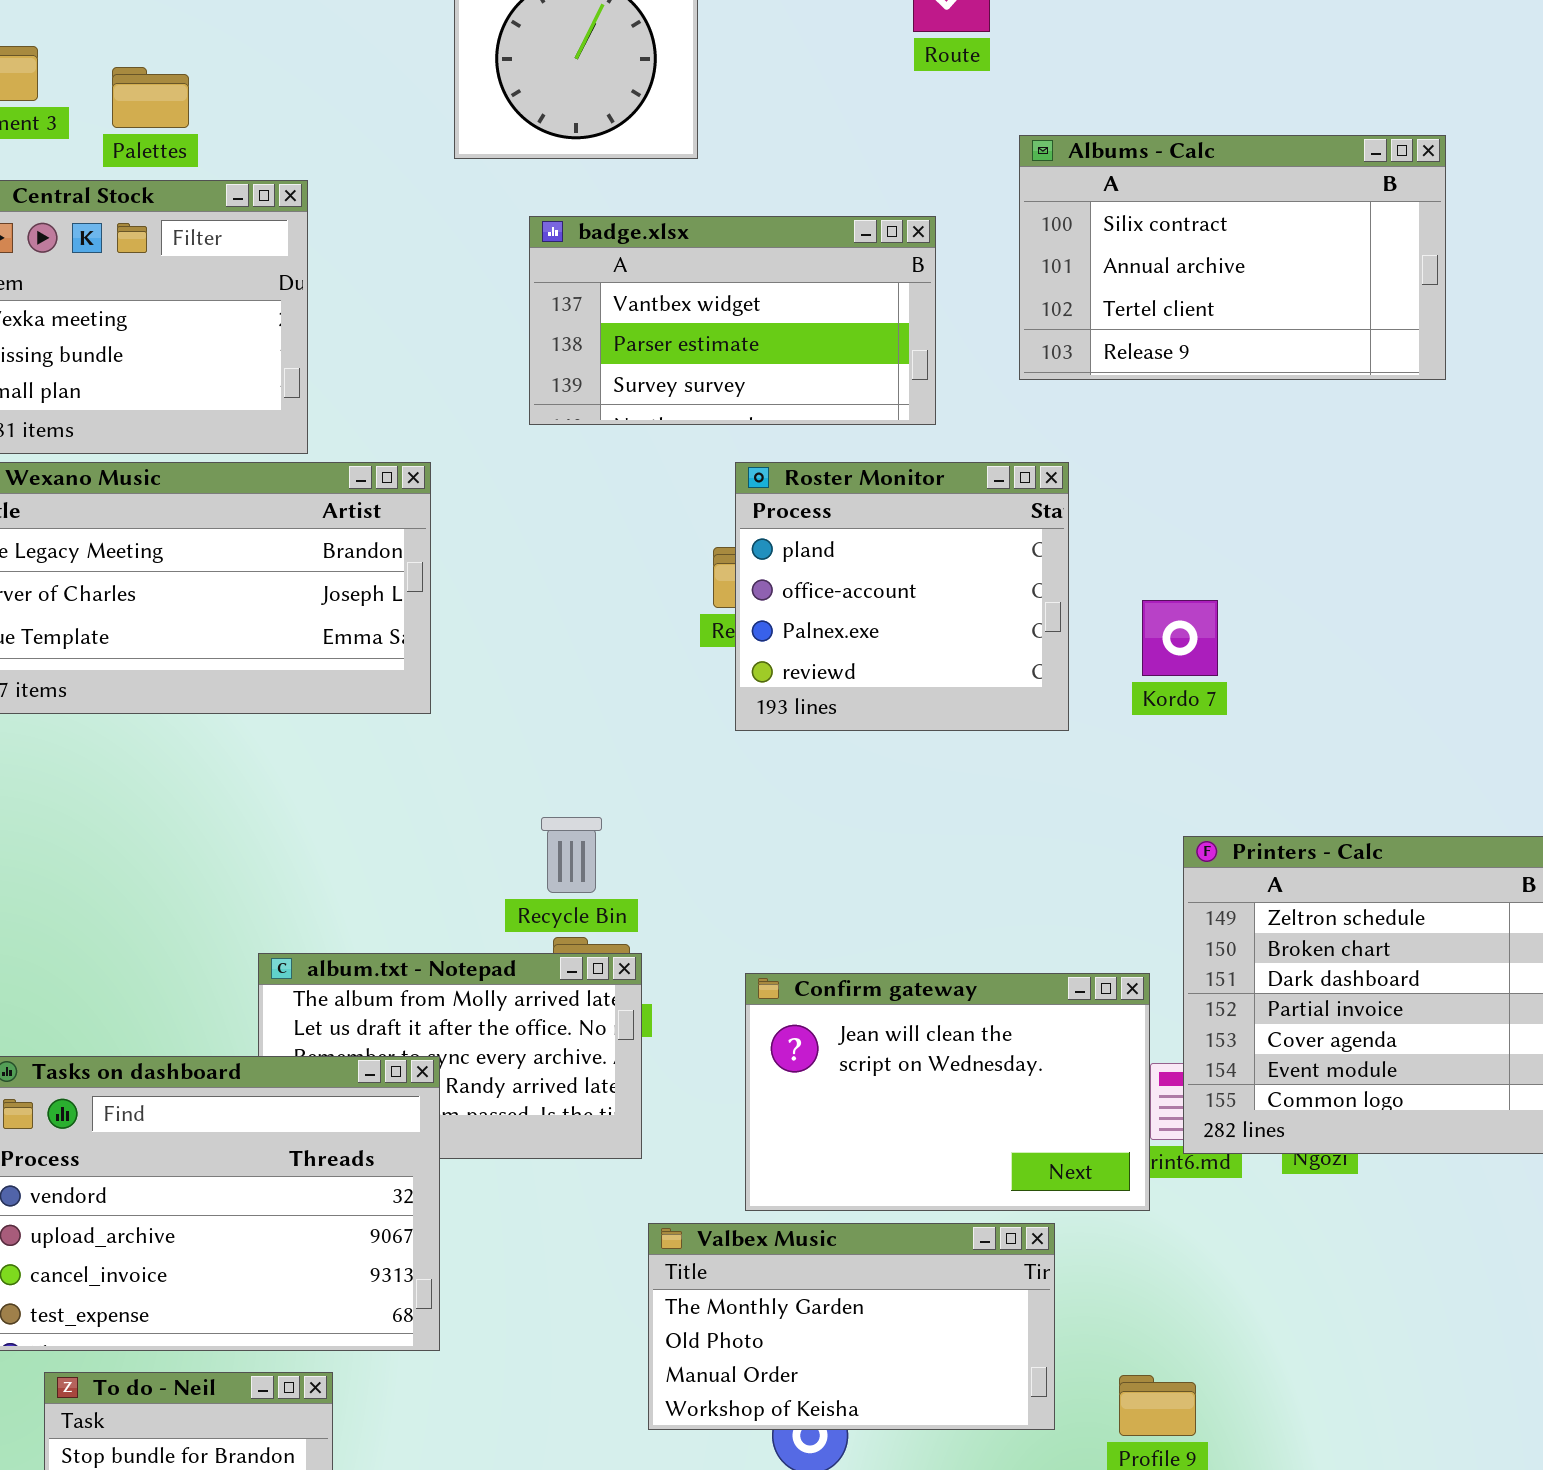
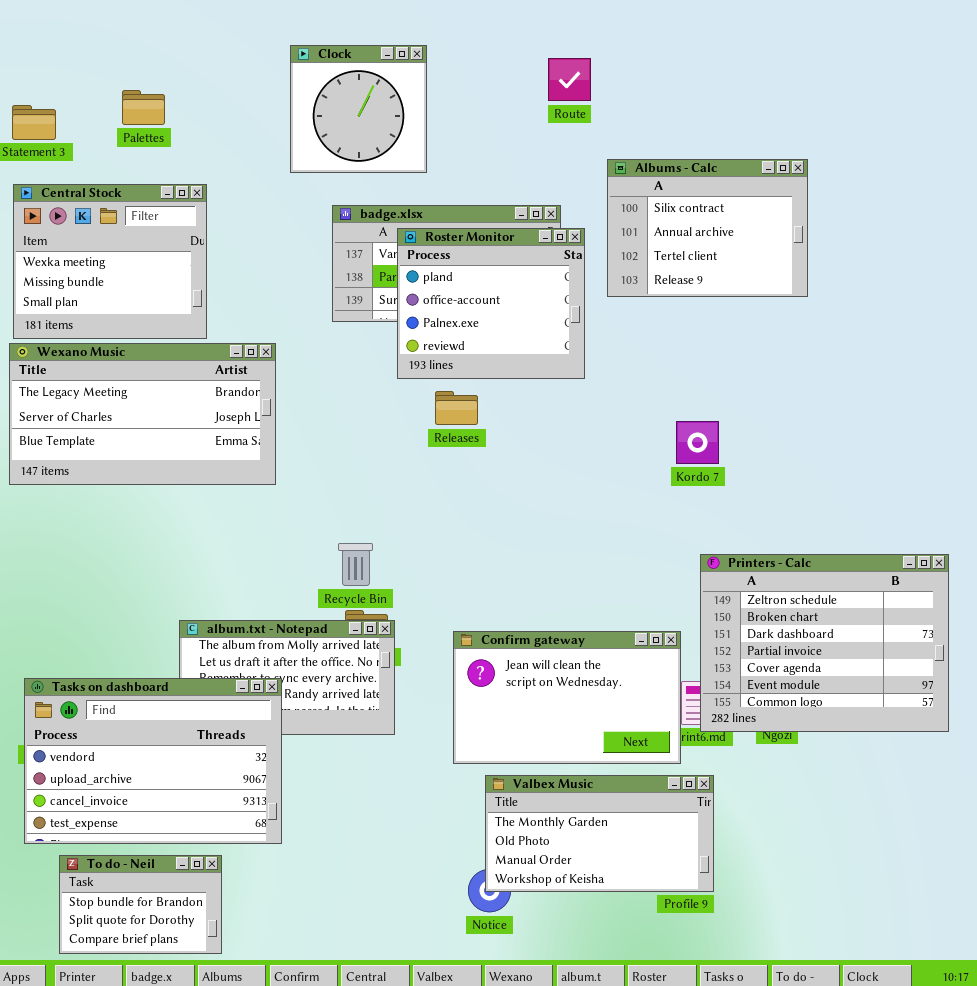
Palettes: [112,67,189,128] -> [122,90,165,125], moved
Albums - Calc: [1019,135,1446,380] -> [607,159,808,297], resized
Roster Monitor: [735,462,1069,731] -> [397,228,585,379], moved
Valbex Music: [648,1223,1055,1430] -> [485,775,714,892], moved

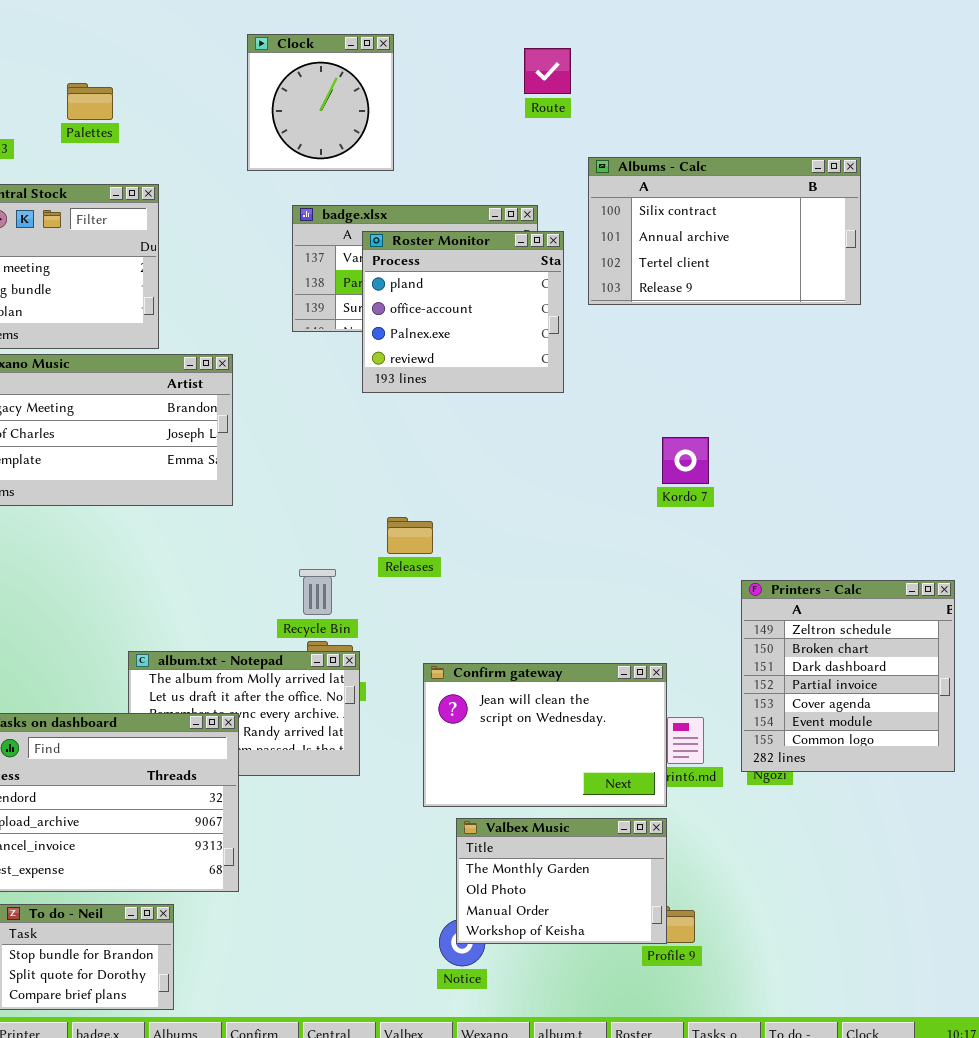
Albums - Calc: [607,159,808,297] -> [588,157,861,305], resized
Releases: [435,391,478,425] -> [387,517,433,554], moved
Printers - Calc: [700,554,949,732] -> [741,580,955,772], resized
Valbex Music: [485,775,714,892] -> [456,818,667,944], resized

